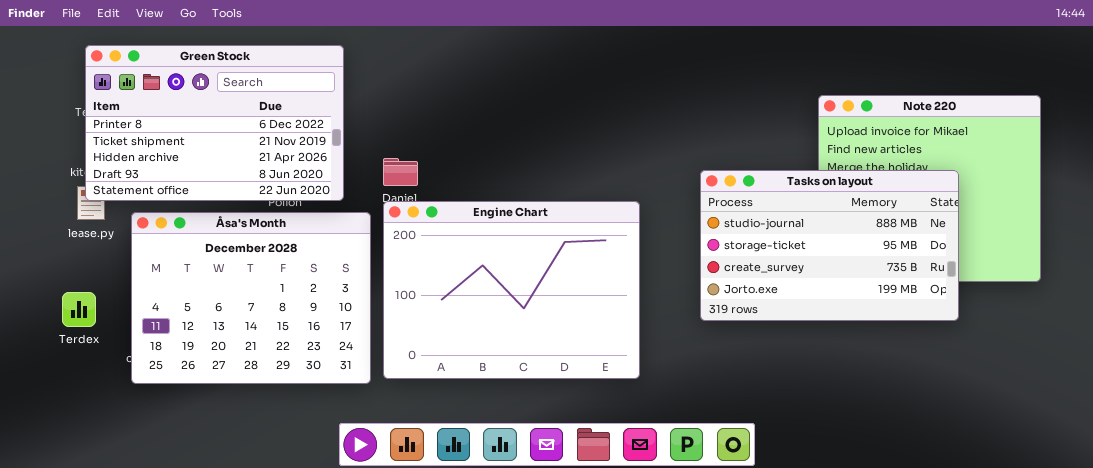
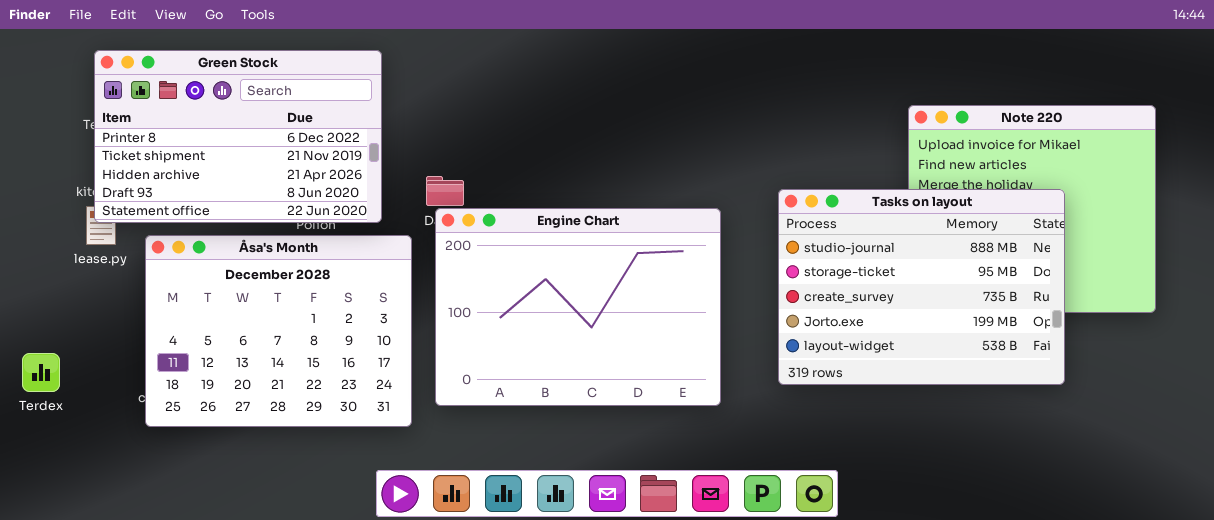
Tasks on layout: [700,170,959,321] -> [778,189,1065,385], resized
Engine Chart: [383,201,640,379] -> [435,208,721,406], moved
Terdex: [62,292,96,327] -> [22,353,60,392], moved

